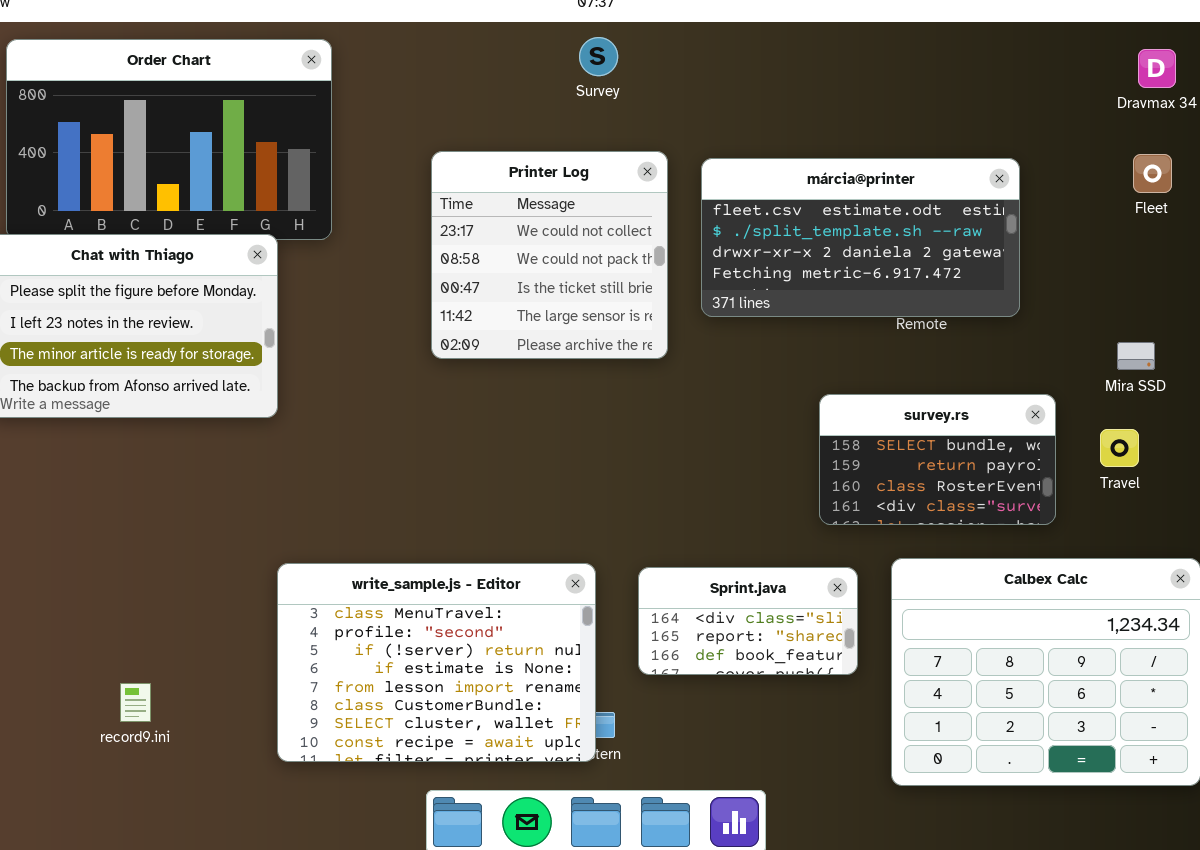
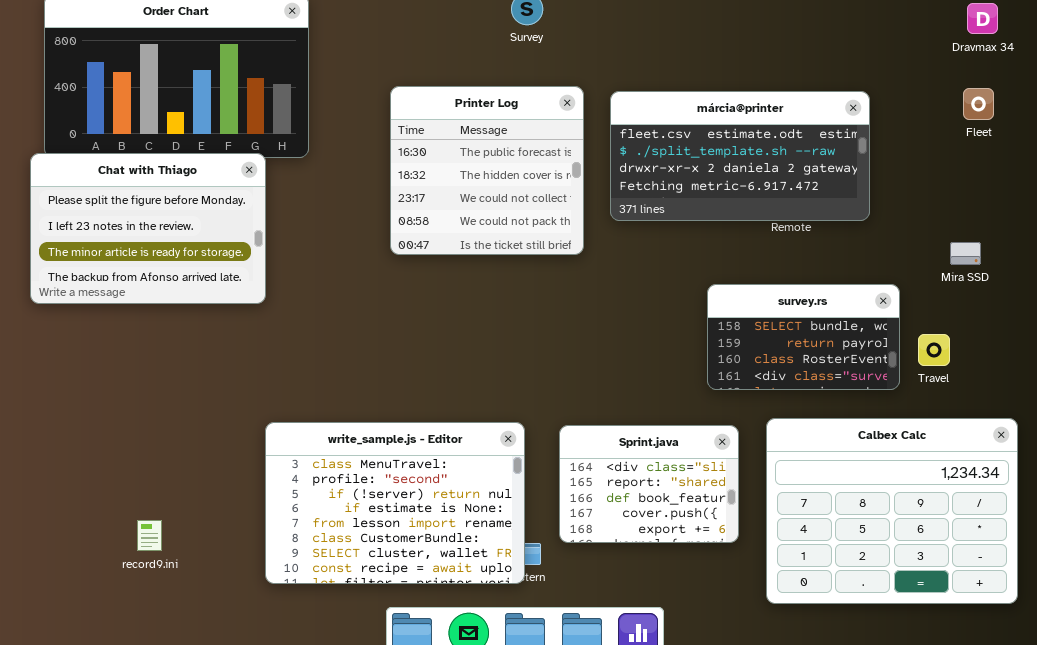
Printer Log: [431,151,668,359] -> [390,86,584,255], scrolled up 2 rows
Travel: [1100,429,1139,467] -> [918,334,950,366], moved
Sprint.java: [638,567,858,675] -> [559,425,739,543], resized

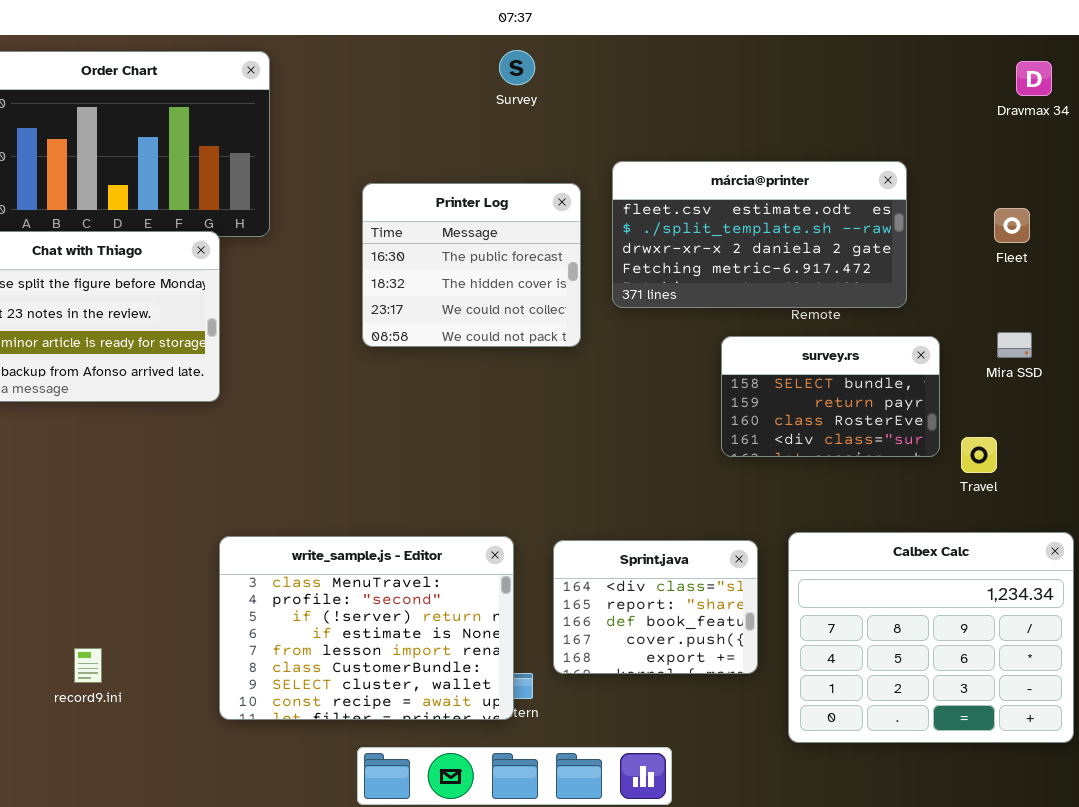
Printer Log: [390,86,584,255] -> [362,183,581,347], resized
Fleet: [963,88,994,120] -> [994,208,1030,243], moved
survey.rs: [707,284,900,390] -> [721,336,940,457], moved

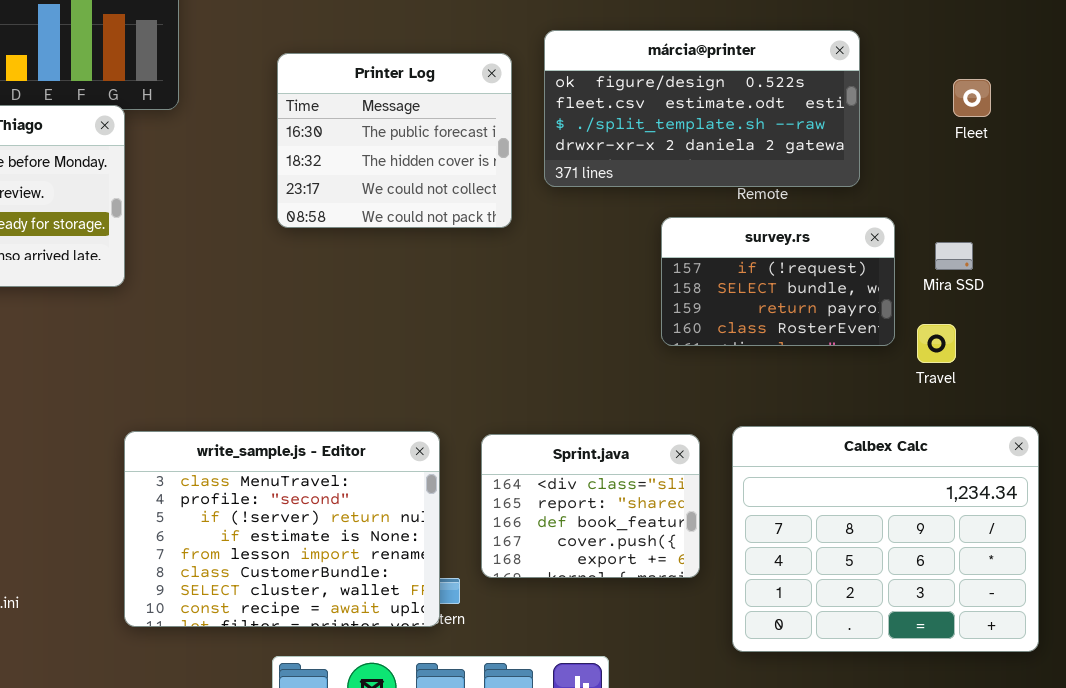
márcia@printer: [612,161,907,308] -> [544,30,860,187], scrolled up 1 row
Mira SSD: [997,332,1032,358] -> [935,242,973,270], moved
survey.rs: [721,336,940,457] -> [661,217,895,346], scrolled up 1 row

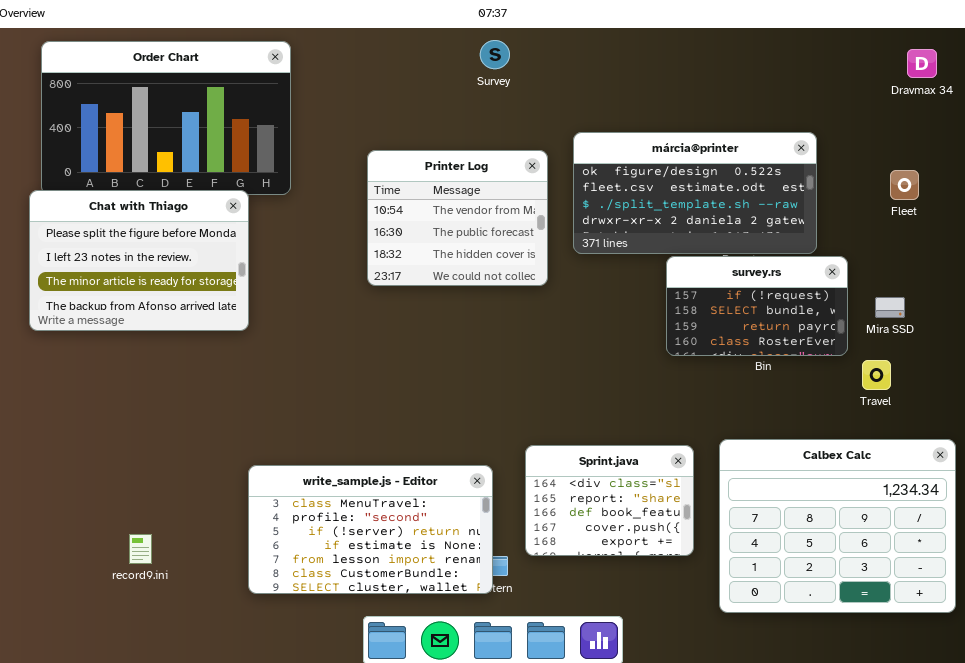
Printer Log: [277,53,512,228] -> [367,150,548,286], scrolled up 1 row
survey.rs: [661,217,895,346] -> [666,256,848,356], moved
write_sample.js - Editor: [124,431,440,627] -> [248,465,493,594], resized

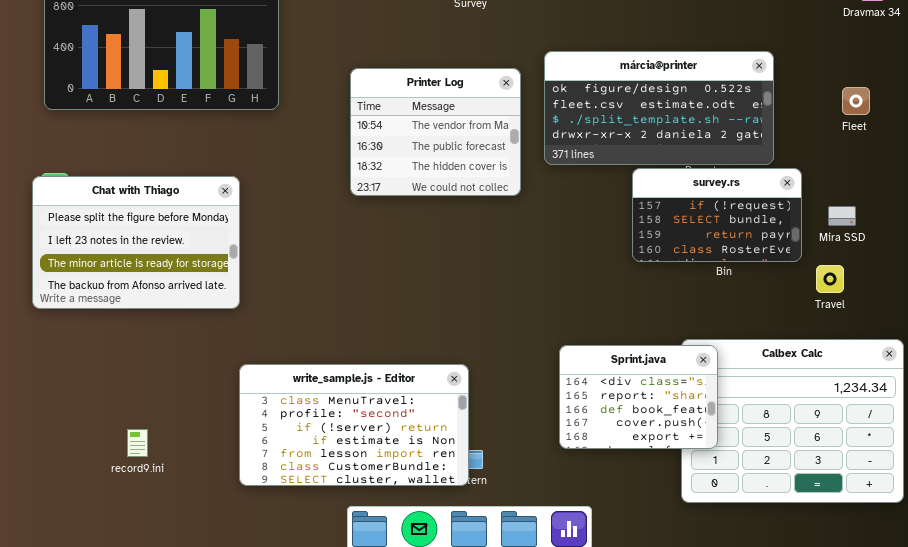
Chat with Thiago: [29,190,249,331] -> [32,176,240,309], moved
Sprint.java: [525,445,694,556] -> [559,345,718,449], moved

